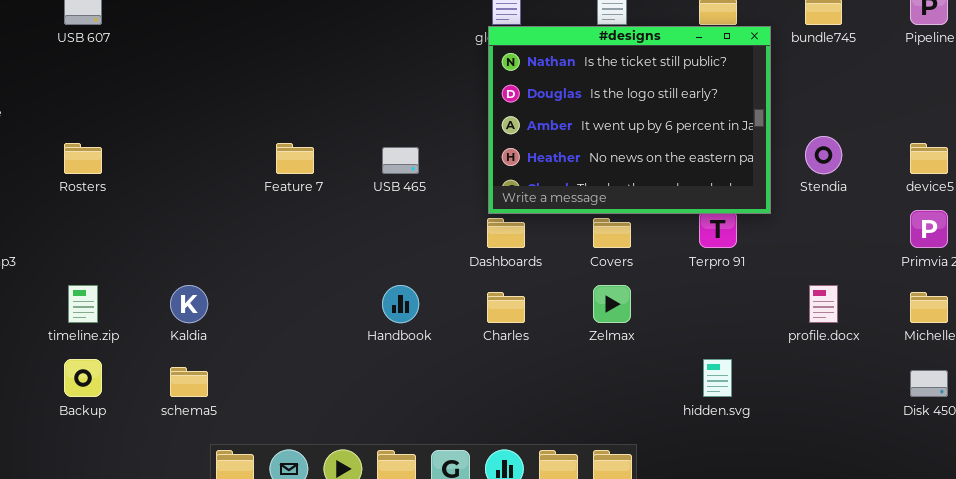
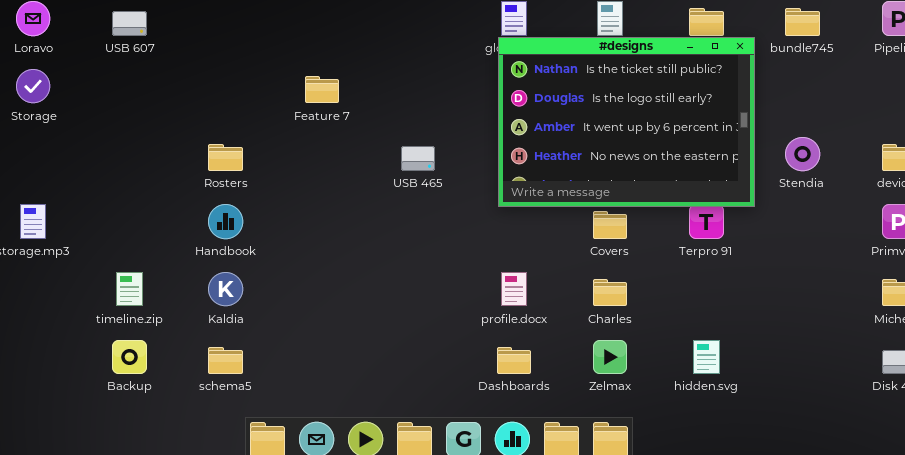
Rosters: [64,143,102,174] -> [208,144,243,171], moved
Feature 7: [276,143,314,174] -> [305,76,339,103], moved
Dashboards: [487,218,525,248] -> [497,347,531,374], moved
Handbook: [382,285,419,323] -> [208,204,243,239], moved
Zelmax: [593,285,631,323] -> [593,340,627,374], moved
profile.docx: [809,285,838,323] -> [501,272,527,306], moved
Charles: [487,292,525,323] -> [593,279,627,306], moved

